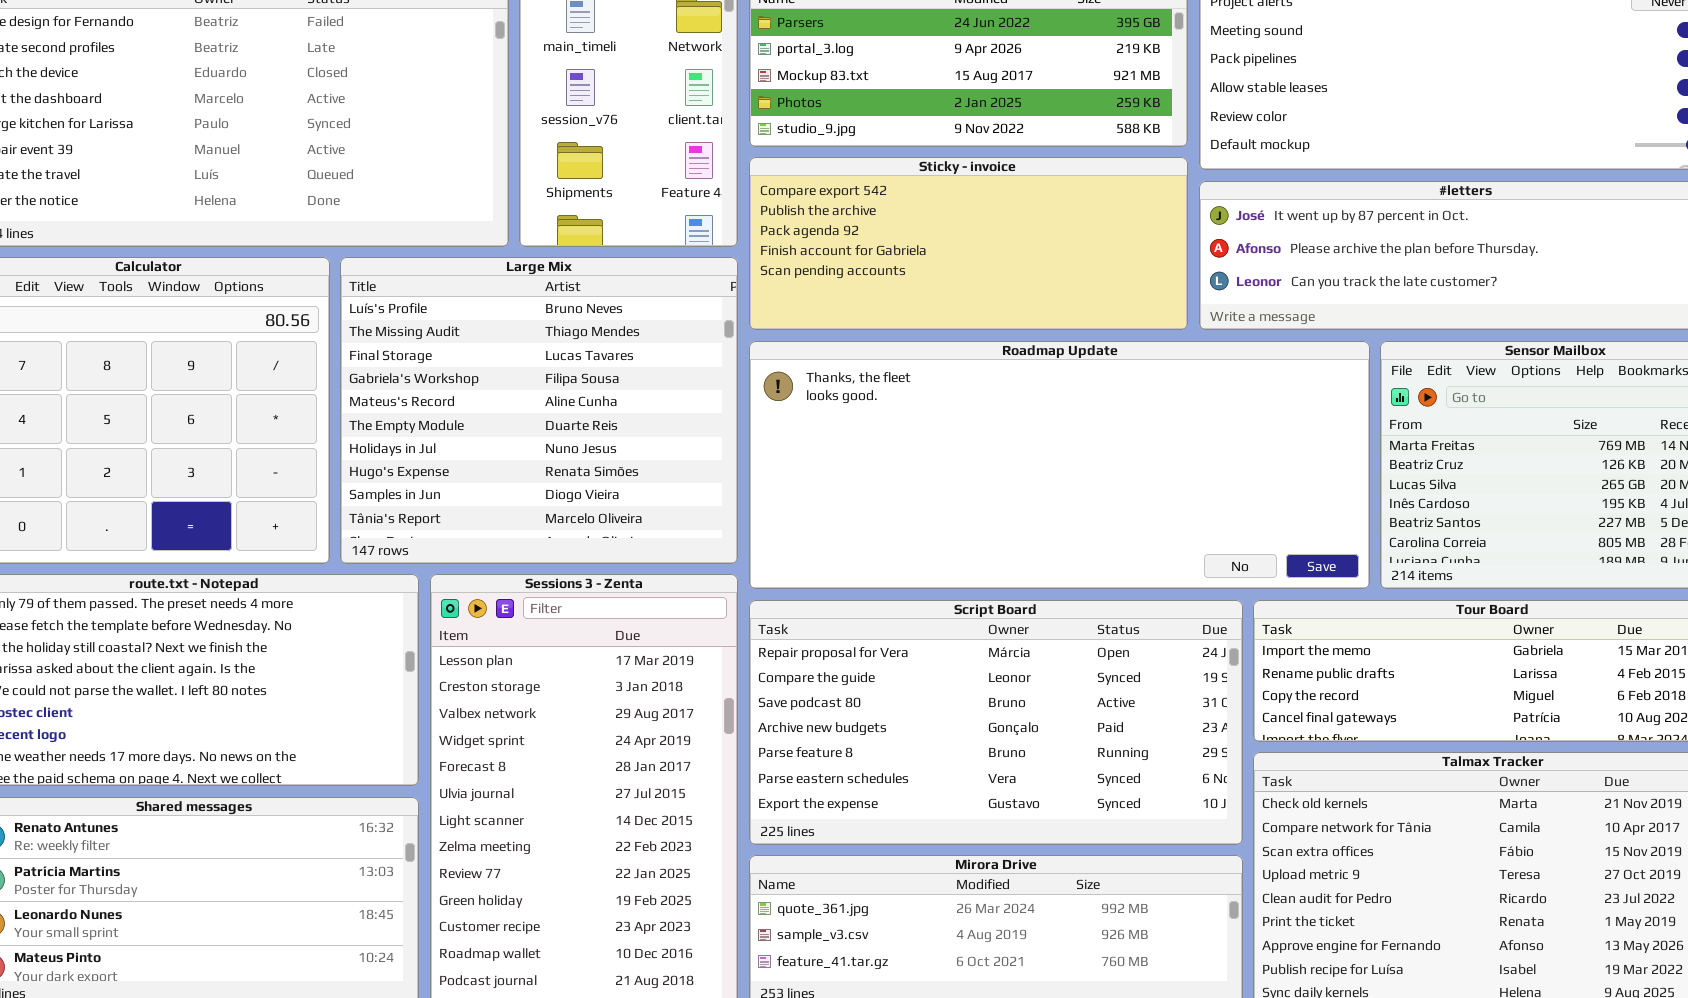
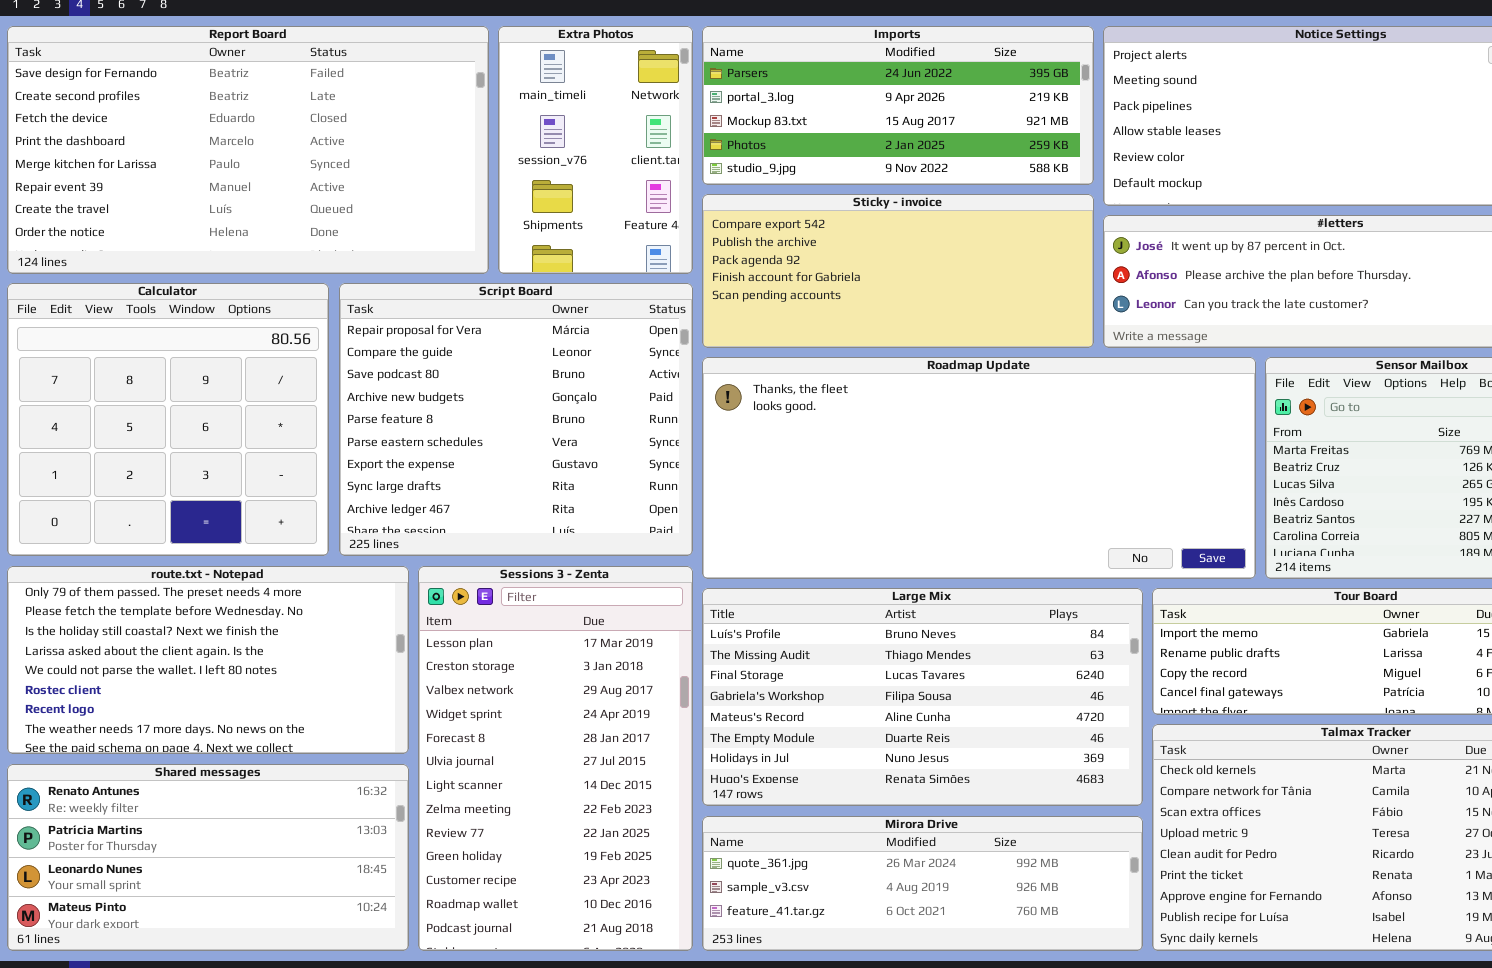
Large Mix: [340,257,738,564] -> [702,588,1143,806], moved, resized
Script Board: [749,600,1243,845] -> [339,283,693,556], moved, resized

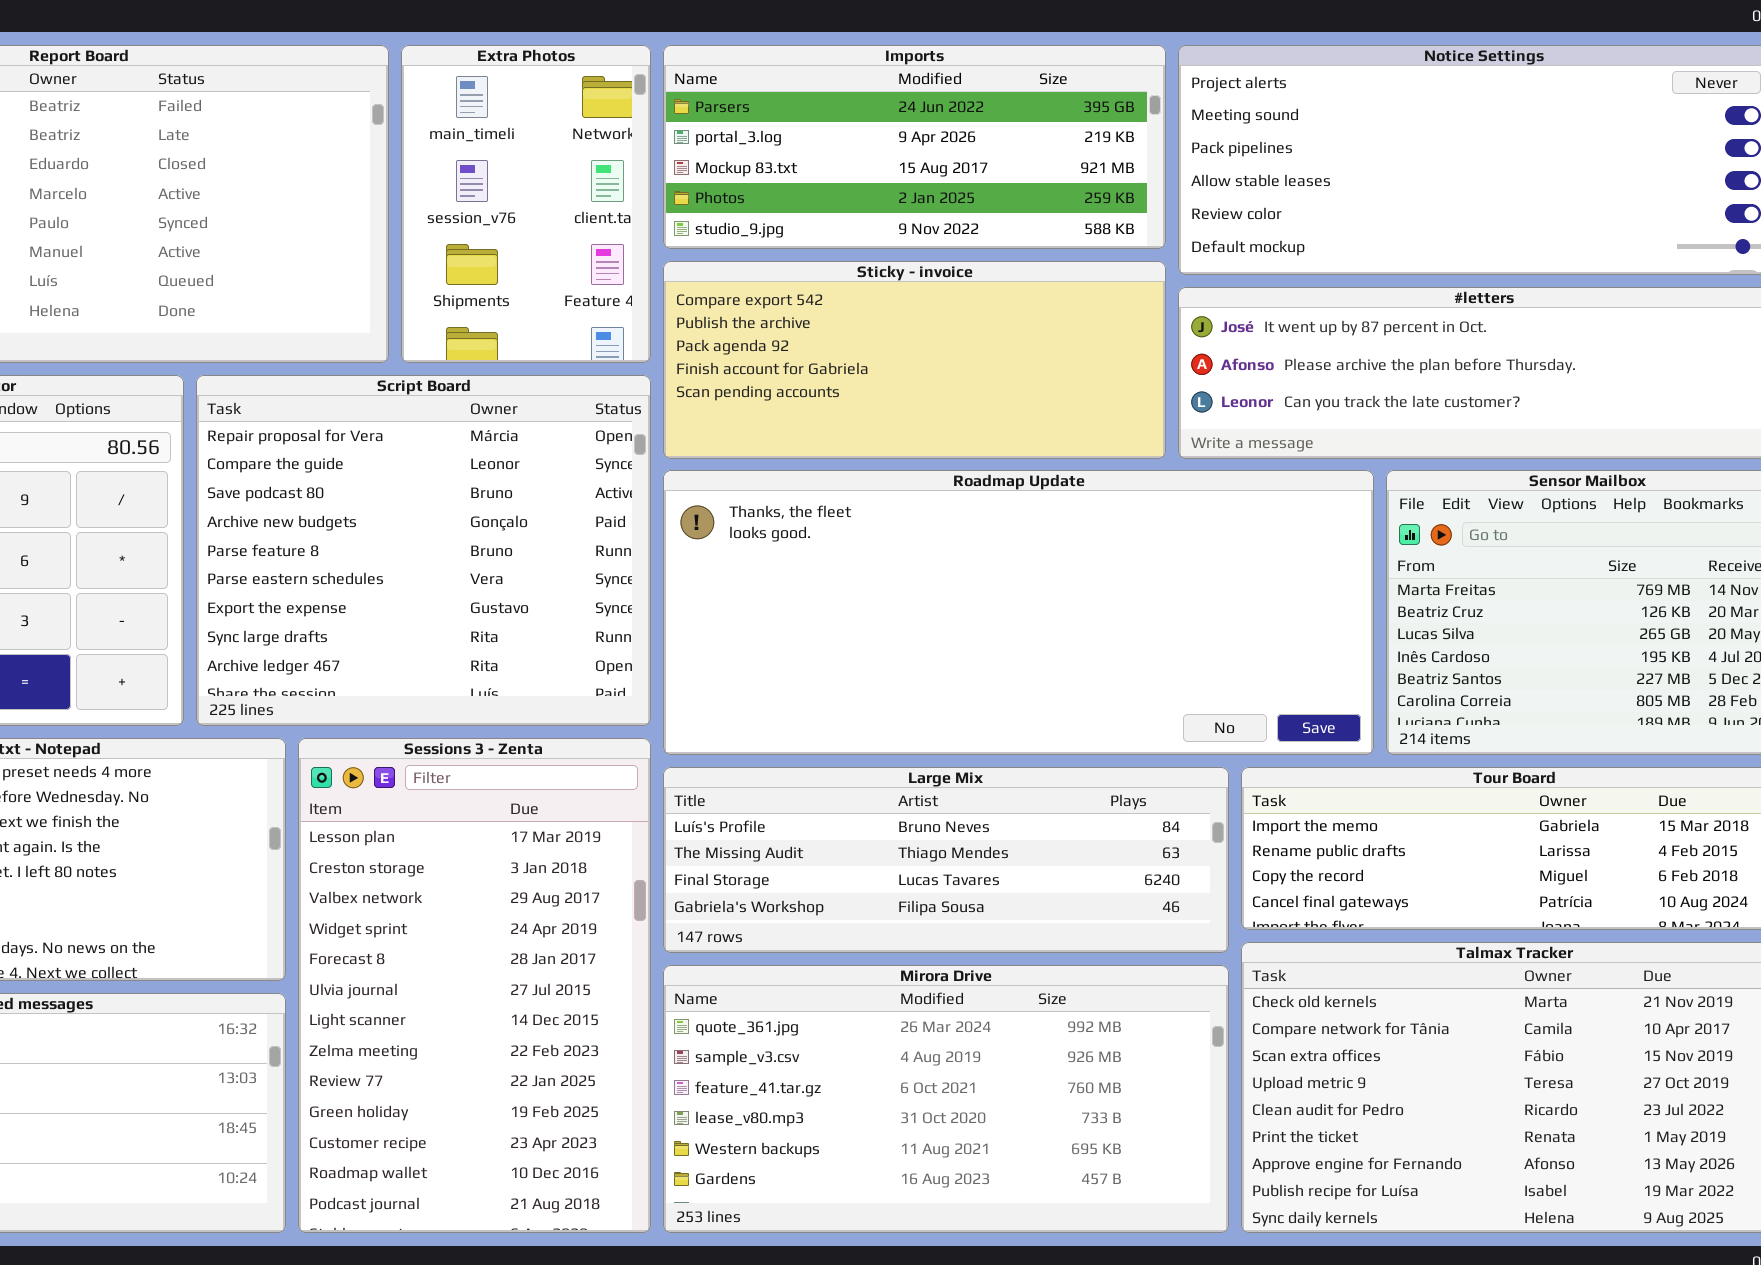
Large Mix: [702,588,1143,806] -> [663,767,1229,953], resized
Mirora Drive: [702,816,1143,951] -> [663,965,1229,1233], resized

